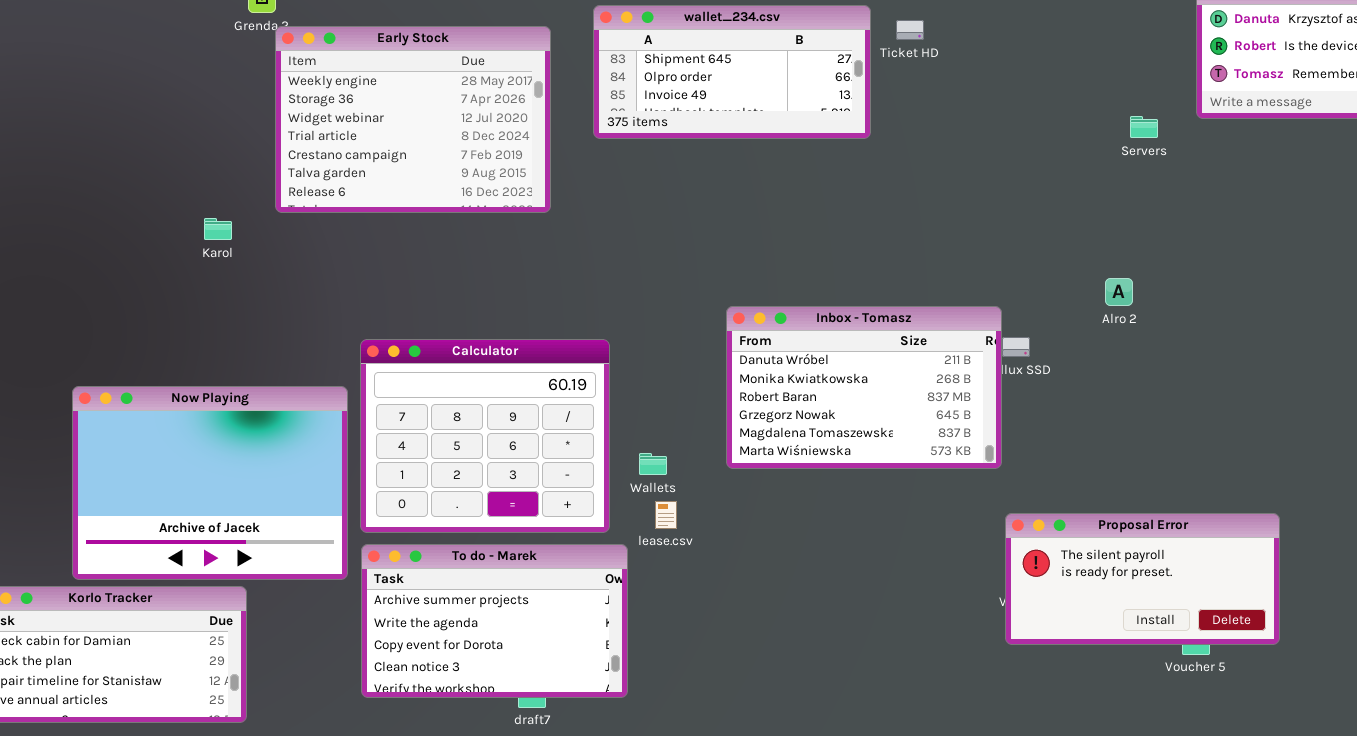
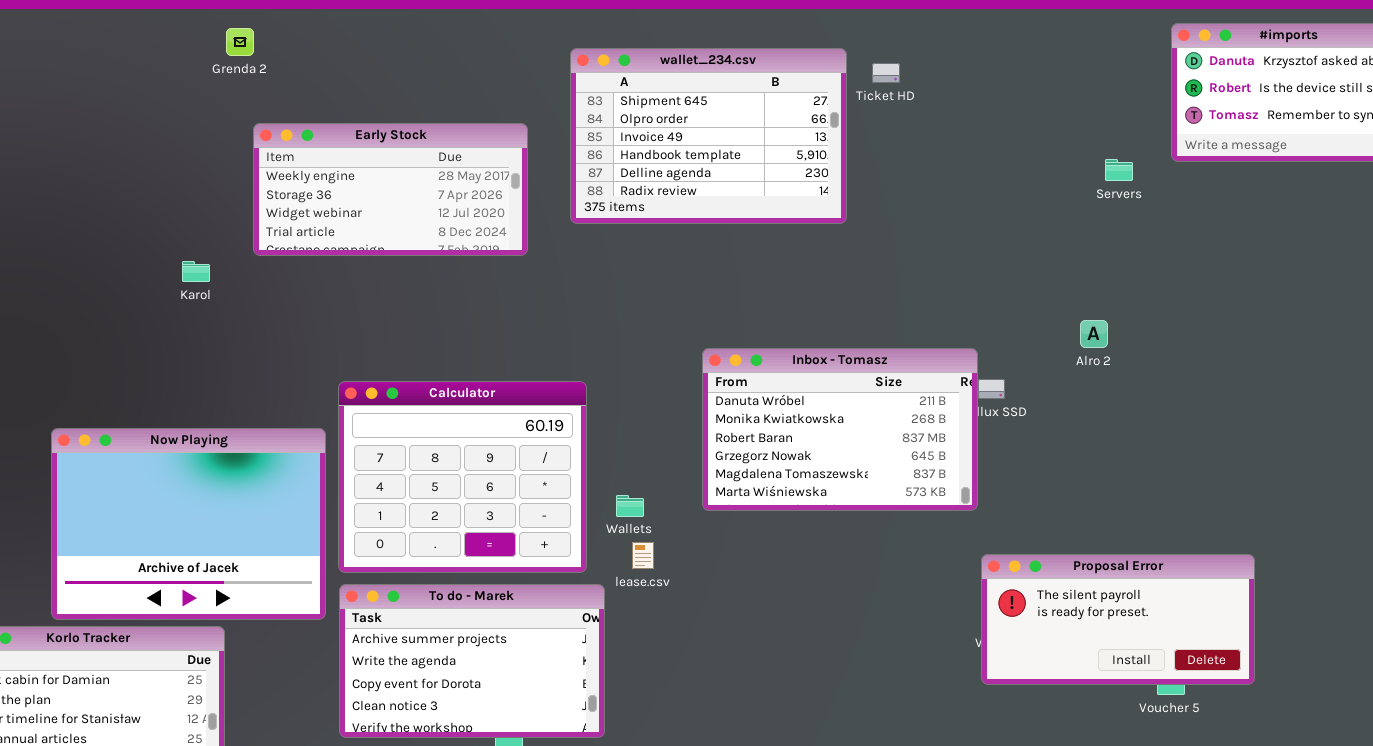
wallet_234.csv: [593,5,871,139] -> [570,48,847,224], resized
Early Stock: [275,26,551,213] -> [253,123,528,256], resized

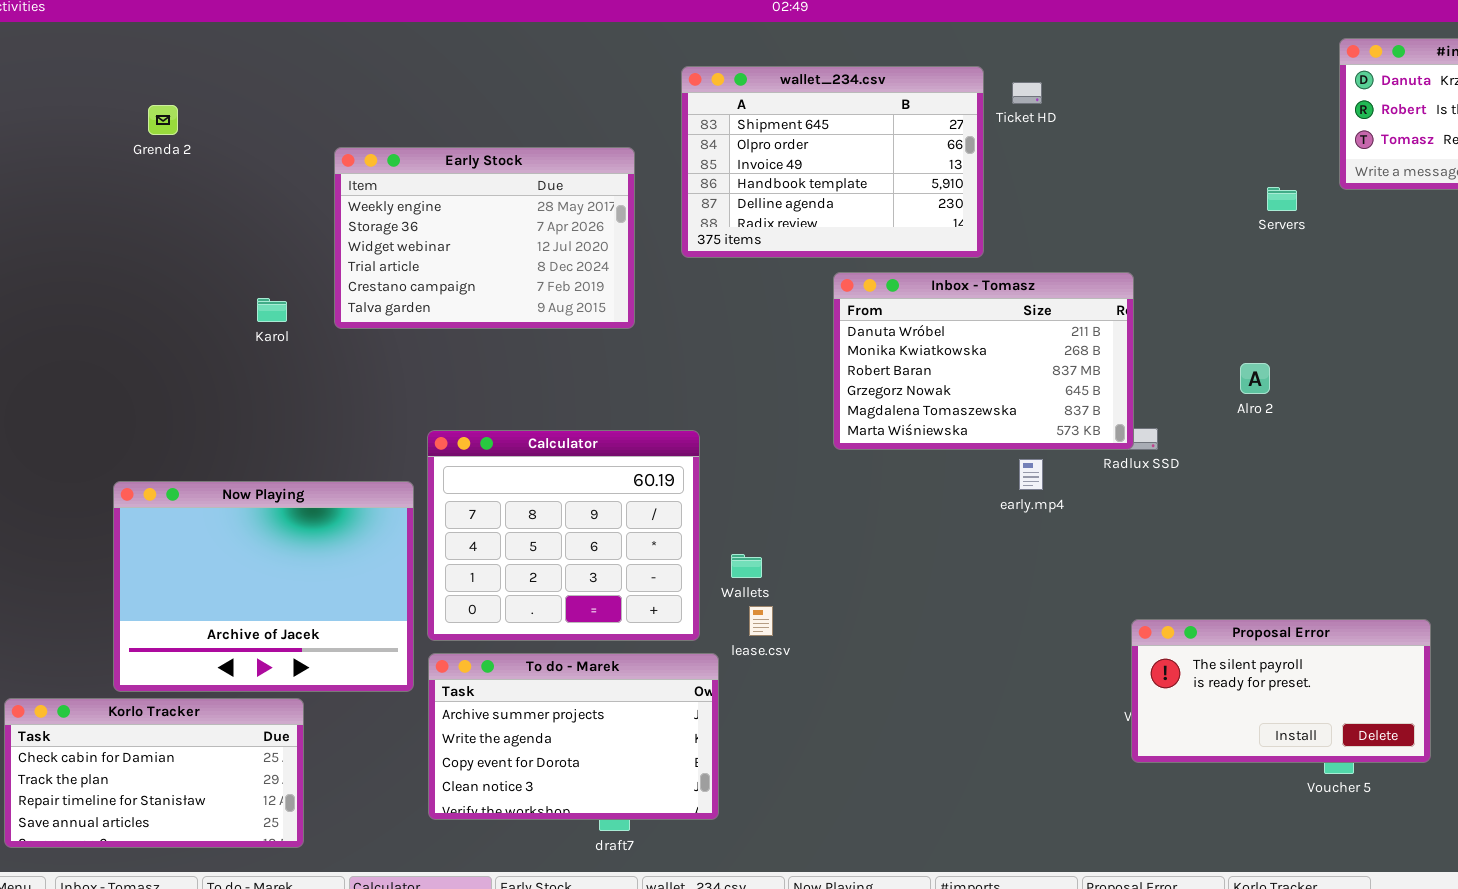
Grenda 2: [226,28,254,56] -> [148,105,178,135], moved
Early Stock: [253,123,528,256] -> [334,147,635,329], resized
Inbox - Tomasz: [702,348,978,511] -> [833,272,1134,450], moved

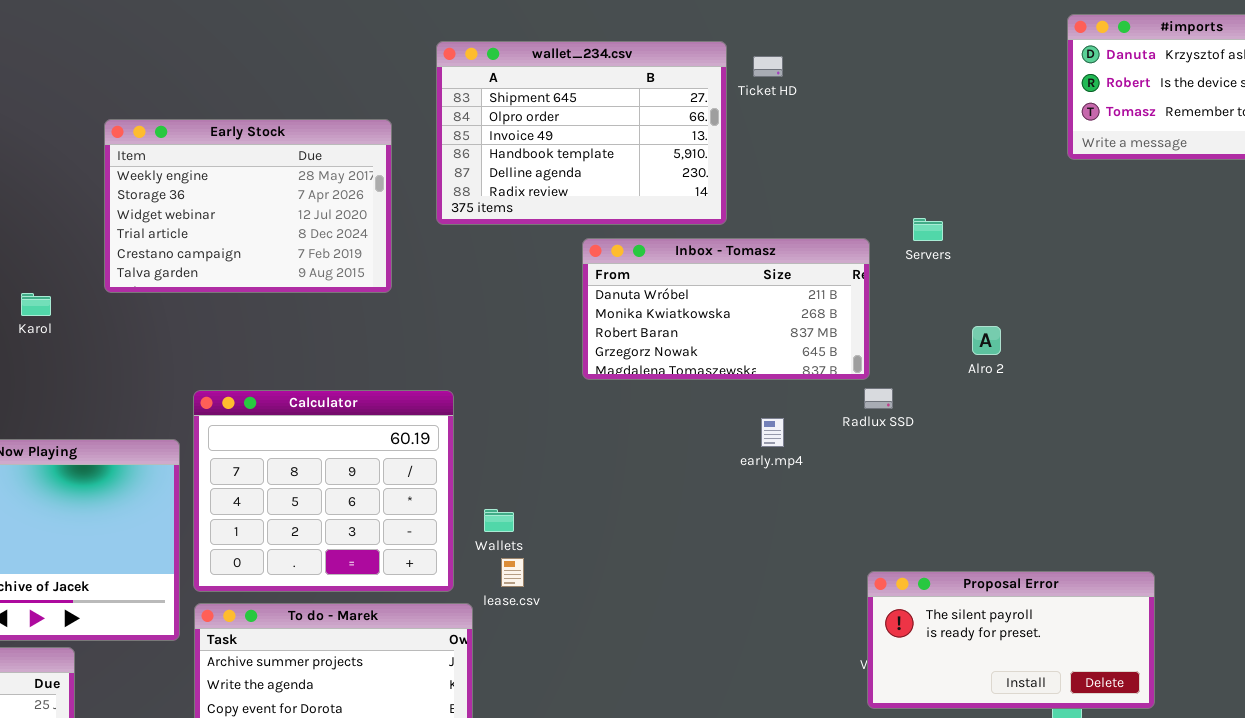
Servers: [1267,187,1297,211] -> [913,218,943,241], moved
Inbox - Tomasz: [833,272,1134,450] -> [582,238,870,380], resized
Karol: [257,298,287,322] -> [21,293,51,316], moved

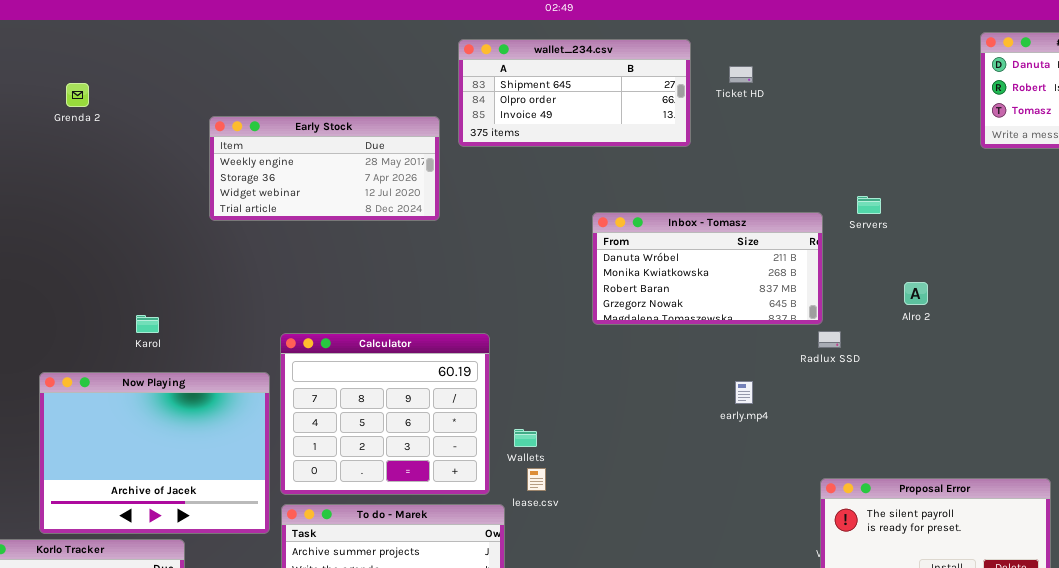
wallet_234.csv: [436,41,727,225] -> [458,39,691,147], moved, resized
Early Stock: [104,119,392,293] -> [209,116,440,221], resized
Karol: [21,293,51,316] -> [136,315,159,333], moved
early.mp4: [761,418,784,447] -> [735,381,753,404], moved

